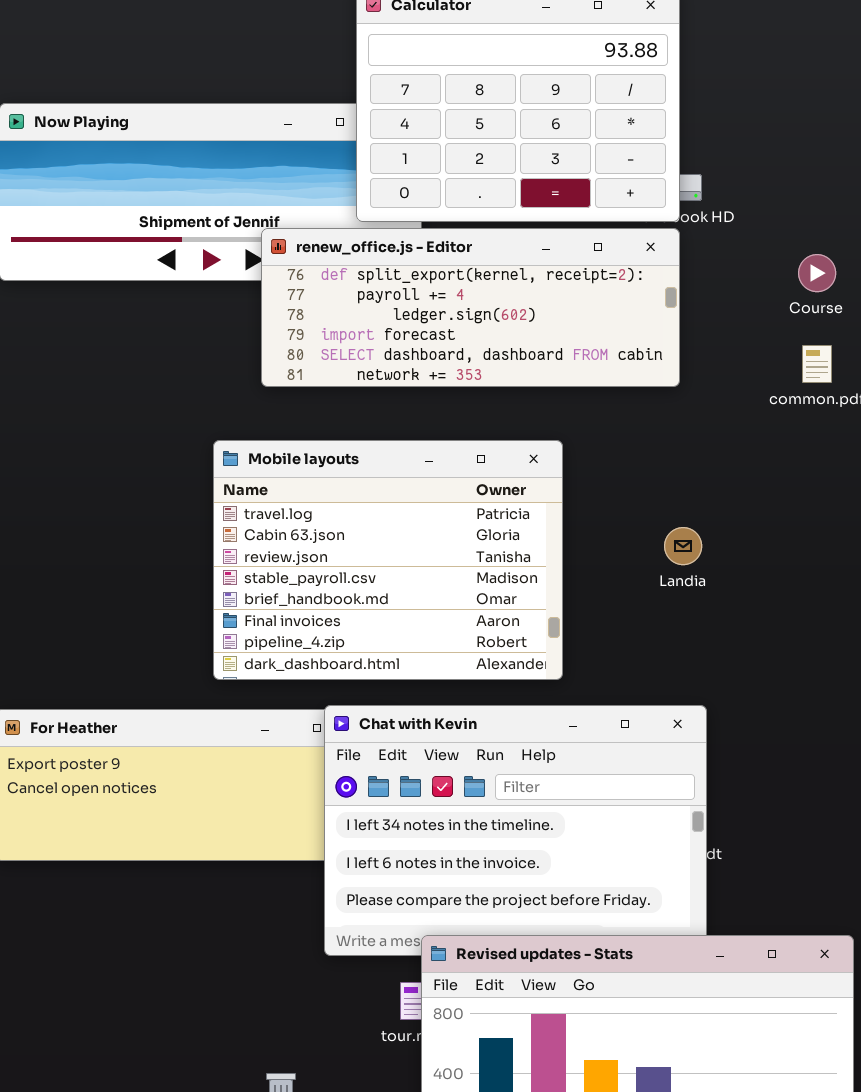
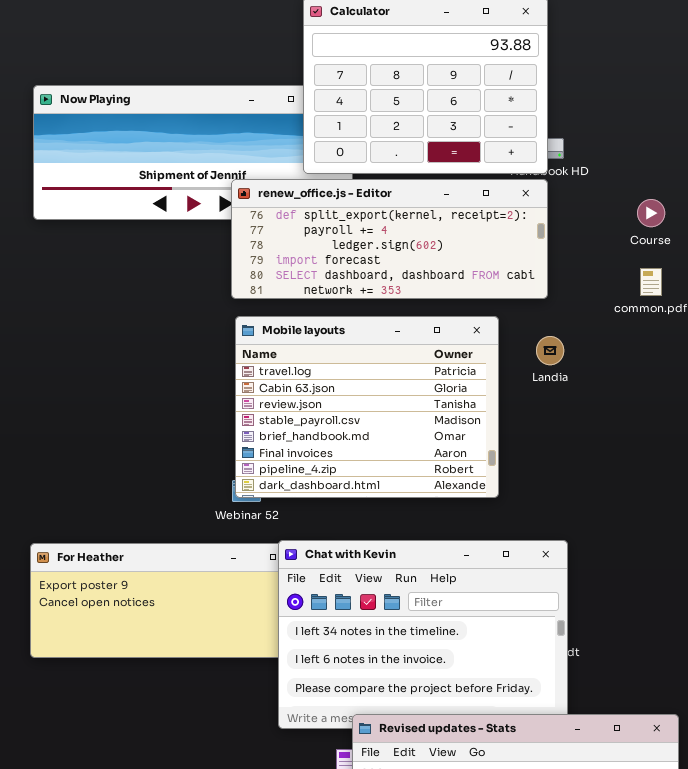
Mobile layouts: [213,440,563,680] -> [235,316,499,498], moved
Landia: [664,527,702,565] -> [536,336,564,365], moved

